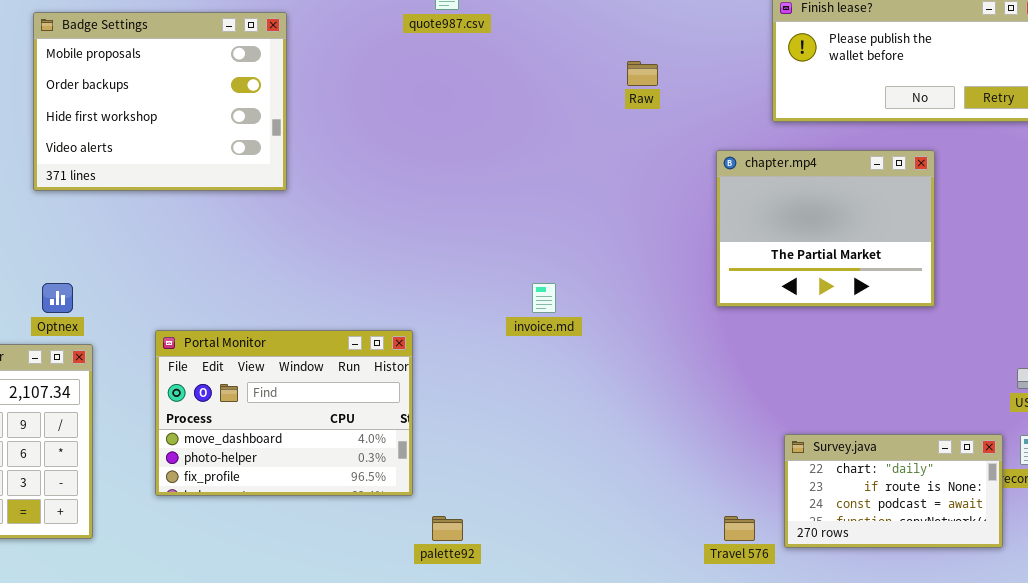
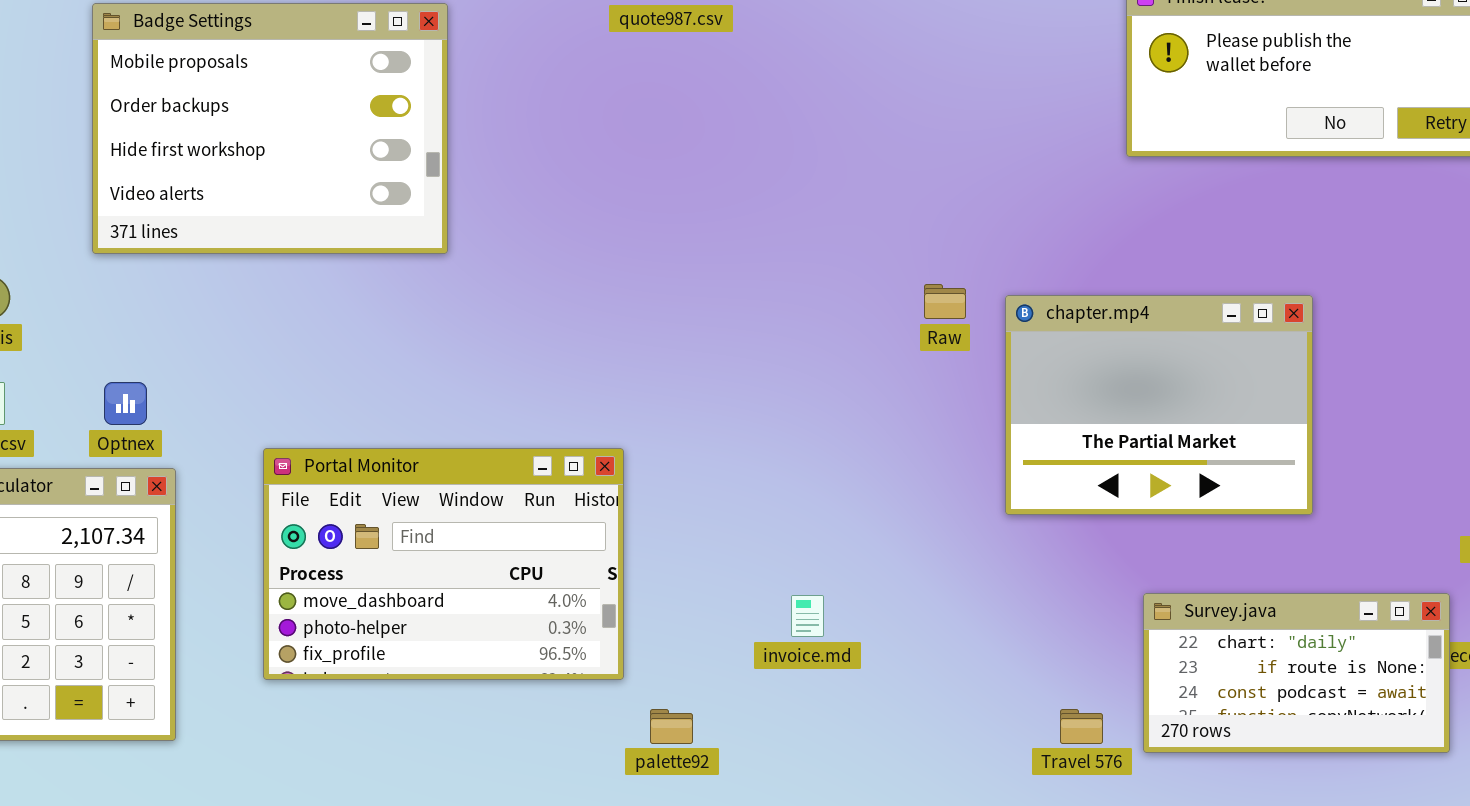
Raw: [627,61,658,86] -> [924,284,966,319], moved
chapter.mp4: [716,150,935,307] -> [1005,295,1313,515], moved
invoice.md: [532,283,556,313] -> [791,595,824,637], moved

